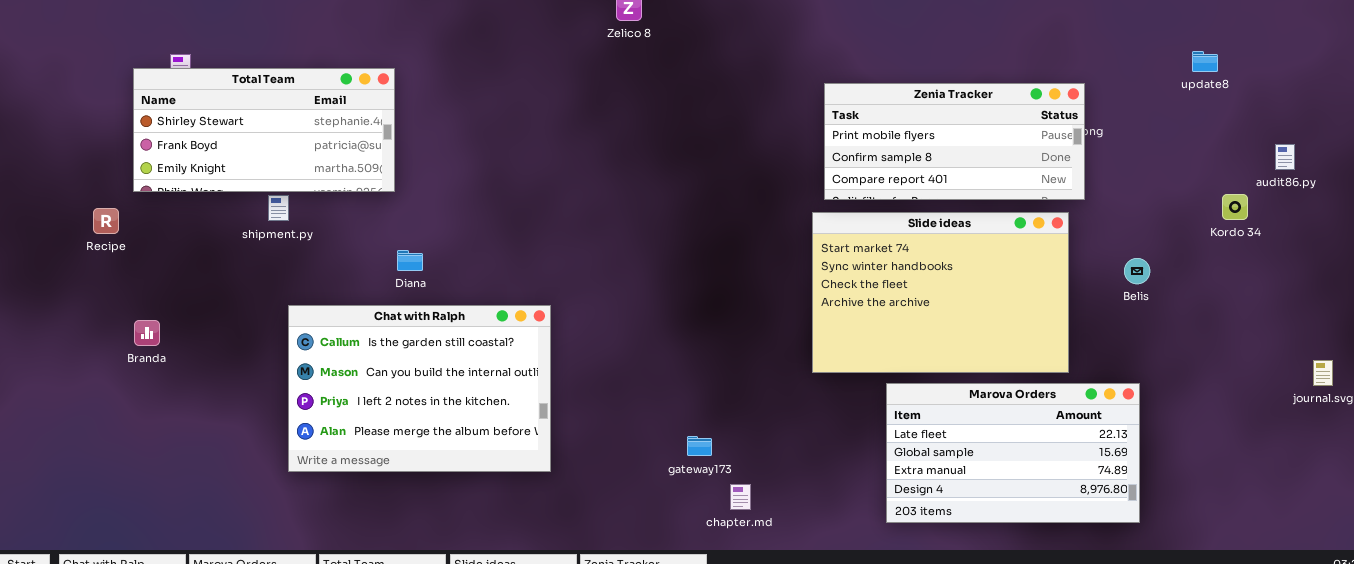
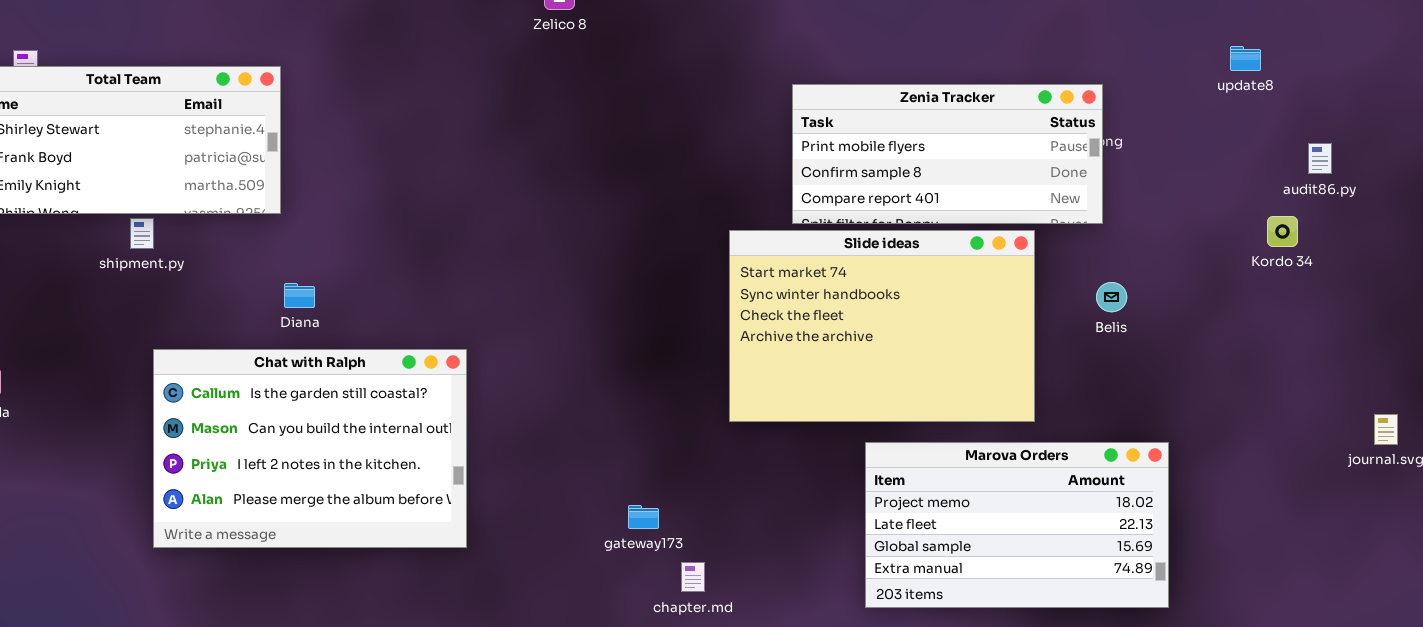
audit86.py: [1275,144,1295,170] -> [1308,143,1332,174], moved
Slide ideas: [812,212,1069,373] -> [729,230,1035,422], moved
Belis: [1124,258,1150,284] -> [1096,282,1127,312], moved
Marova Orders: [886,383,1140,523] -> [865,442,1169,608], scrolled up 1 row

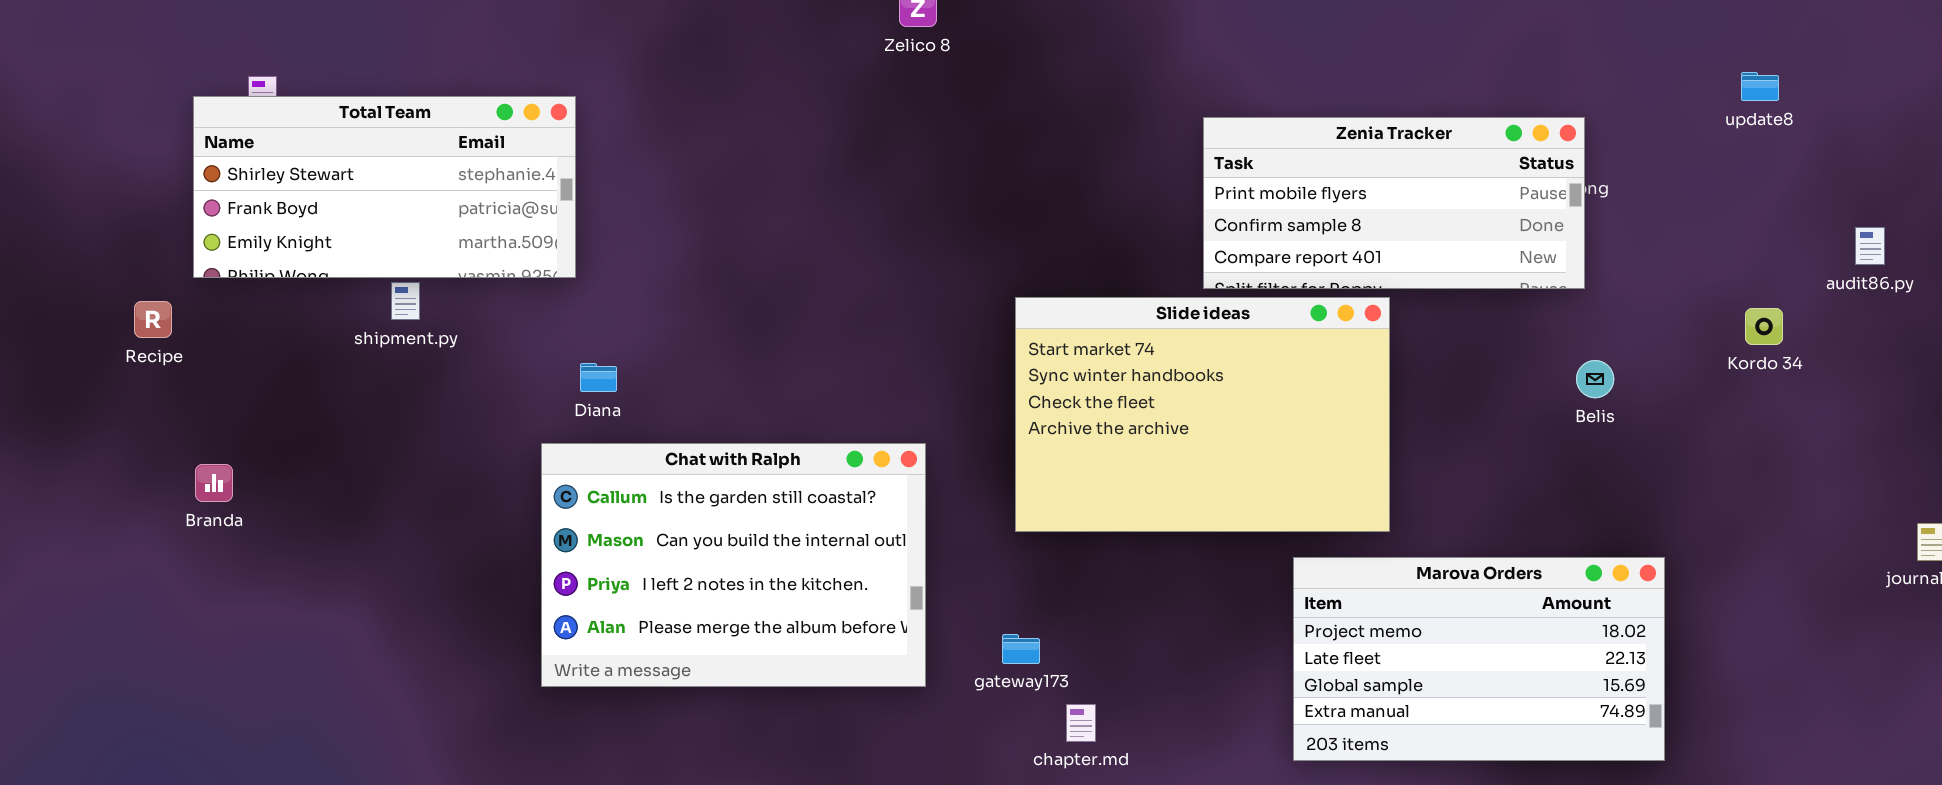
audit86.py: [1308,143,1332,174] -> [1855,227,1885,265], moved
Kordo 34: [1267,216,1298,247] -> [1745,308,1783,345], moved
Slide ideas: [729,230,1035,422] -> [1015,297,1390,532], moved
Chat with Ralph: [153,349,467,548] -> [541,443,926,687], moved

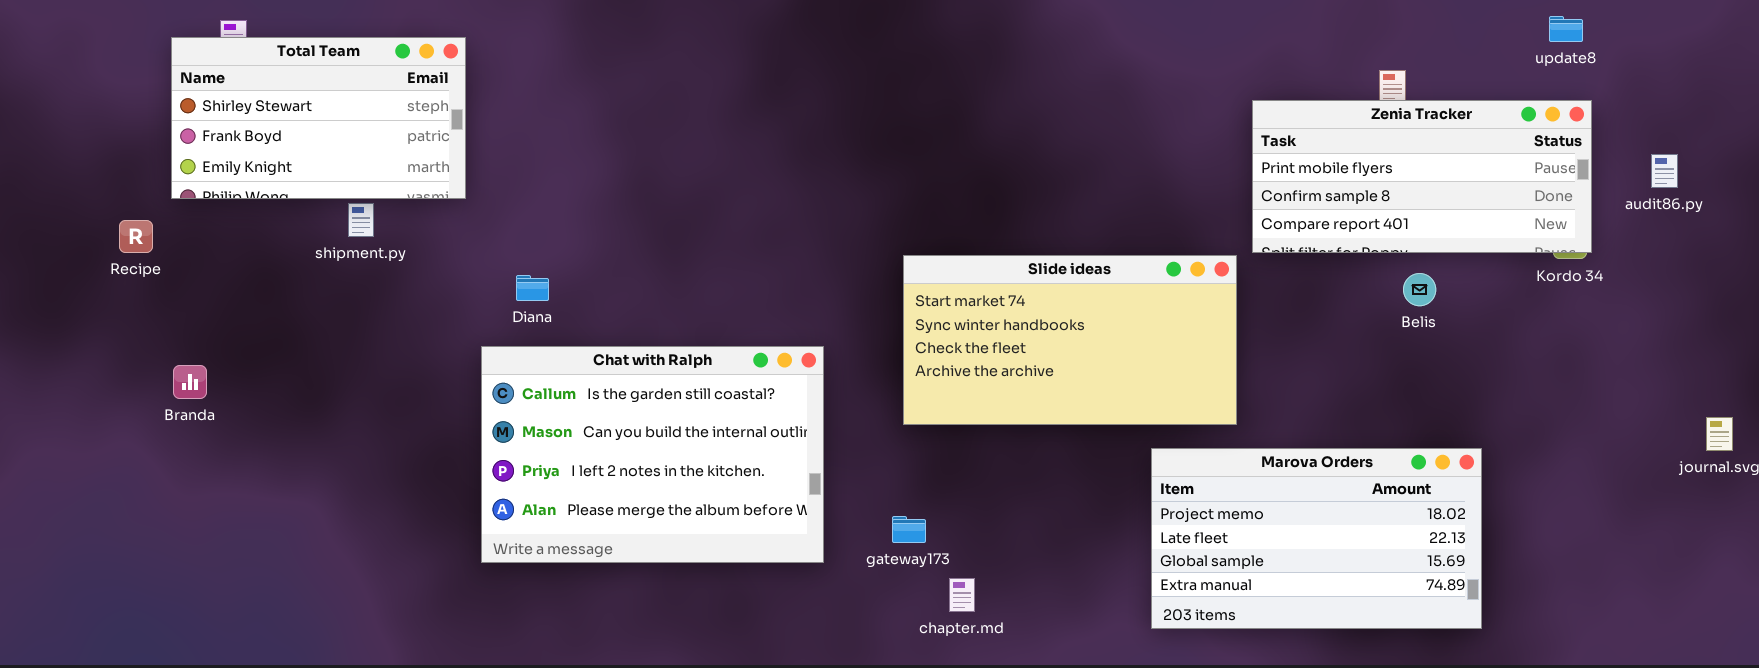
Total Team: [193,96,576,278] -> [171,37,466,199], resized
Zenia Tracker: [1203,117,1585,289] -> [1252,100,1592,253], moved
Slide ideas: [1015,297,1390,532] -> [903,255,1237,425], resized

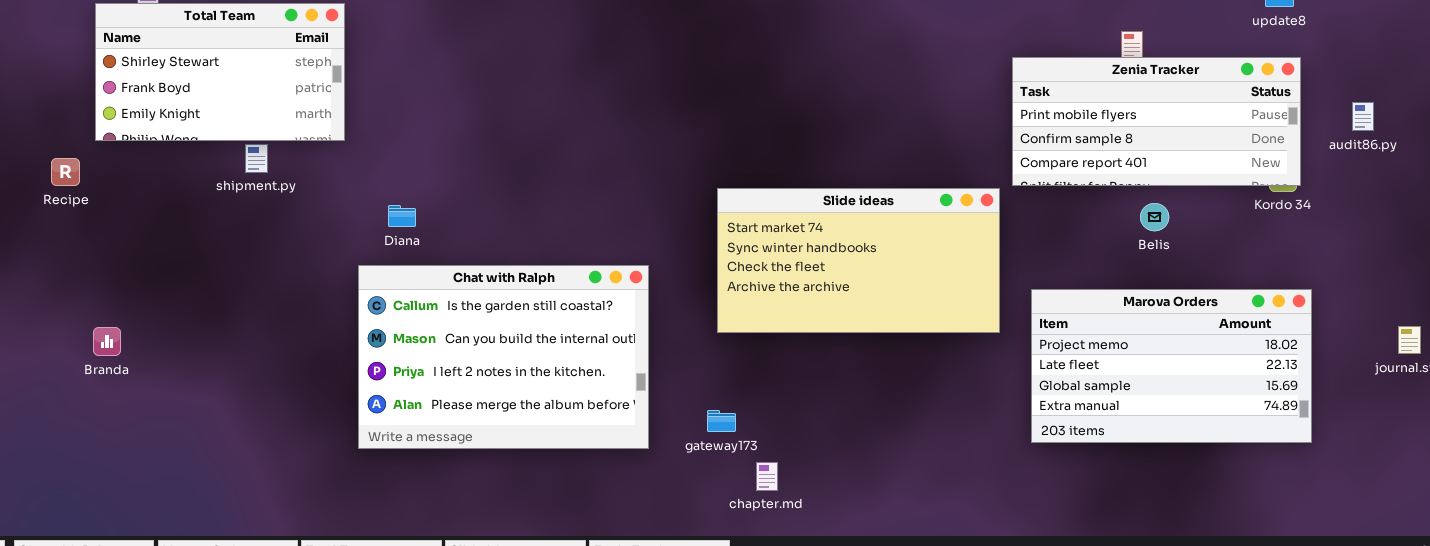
Branda: [173,365,207,399] -> [93,327,121,356], moved
Marova Orders: [1151,448,1482,629] -> [1031,289,1312,443], moved

